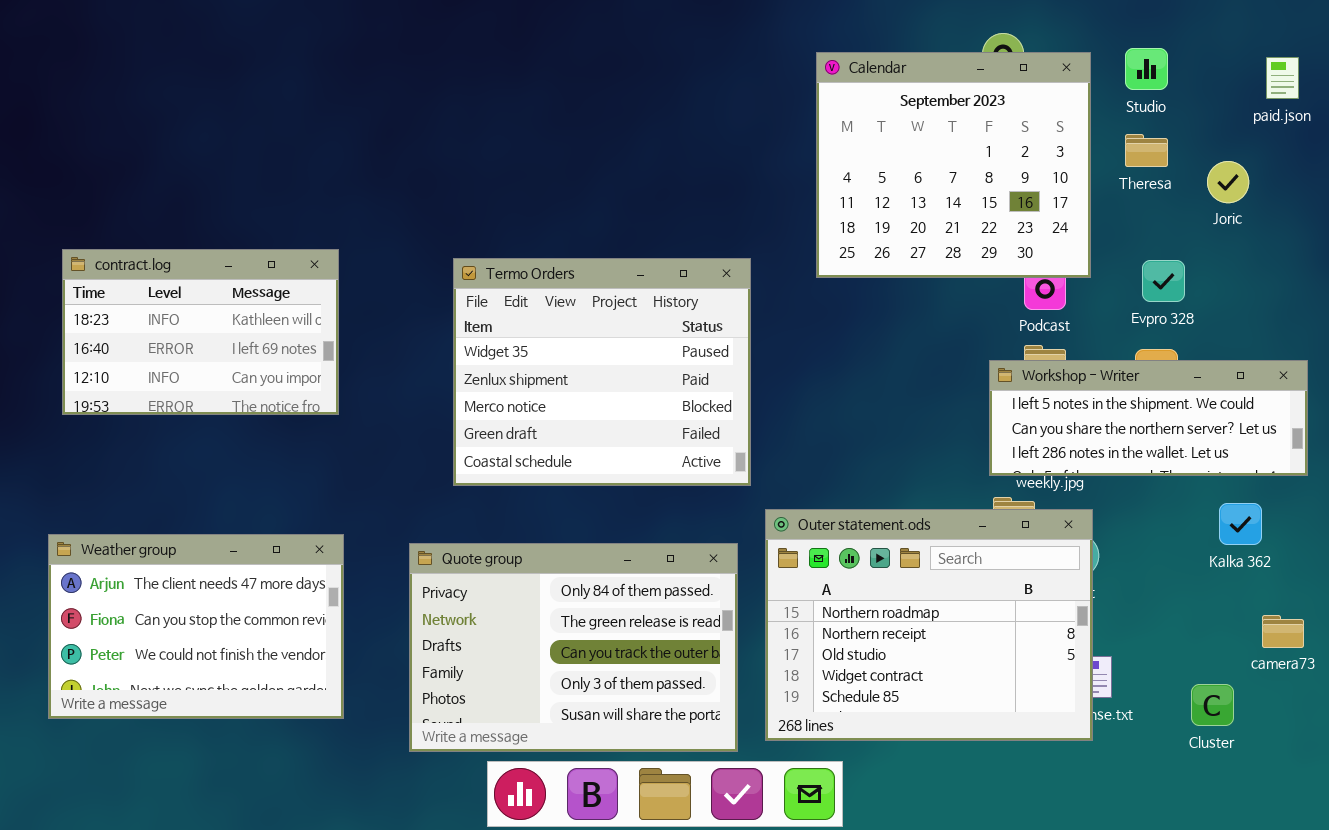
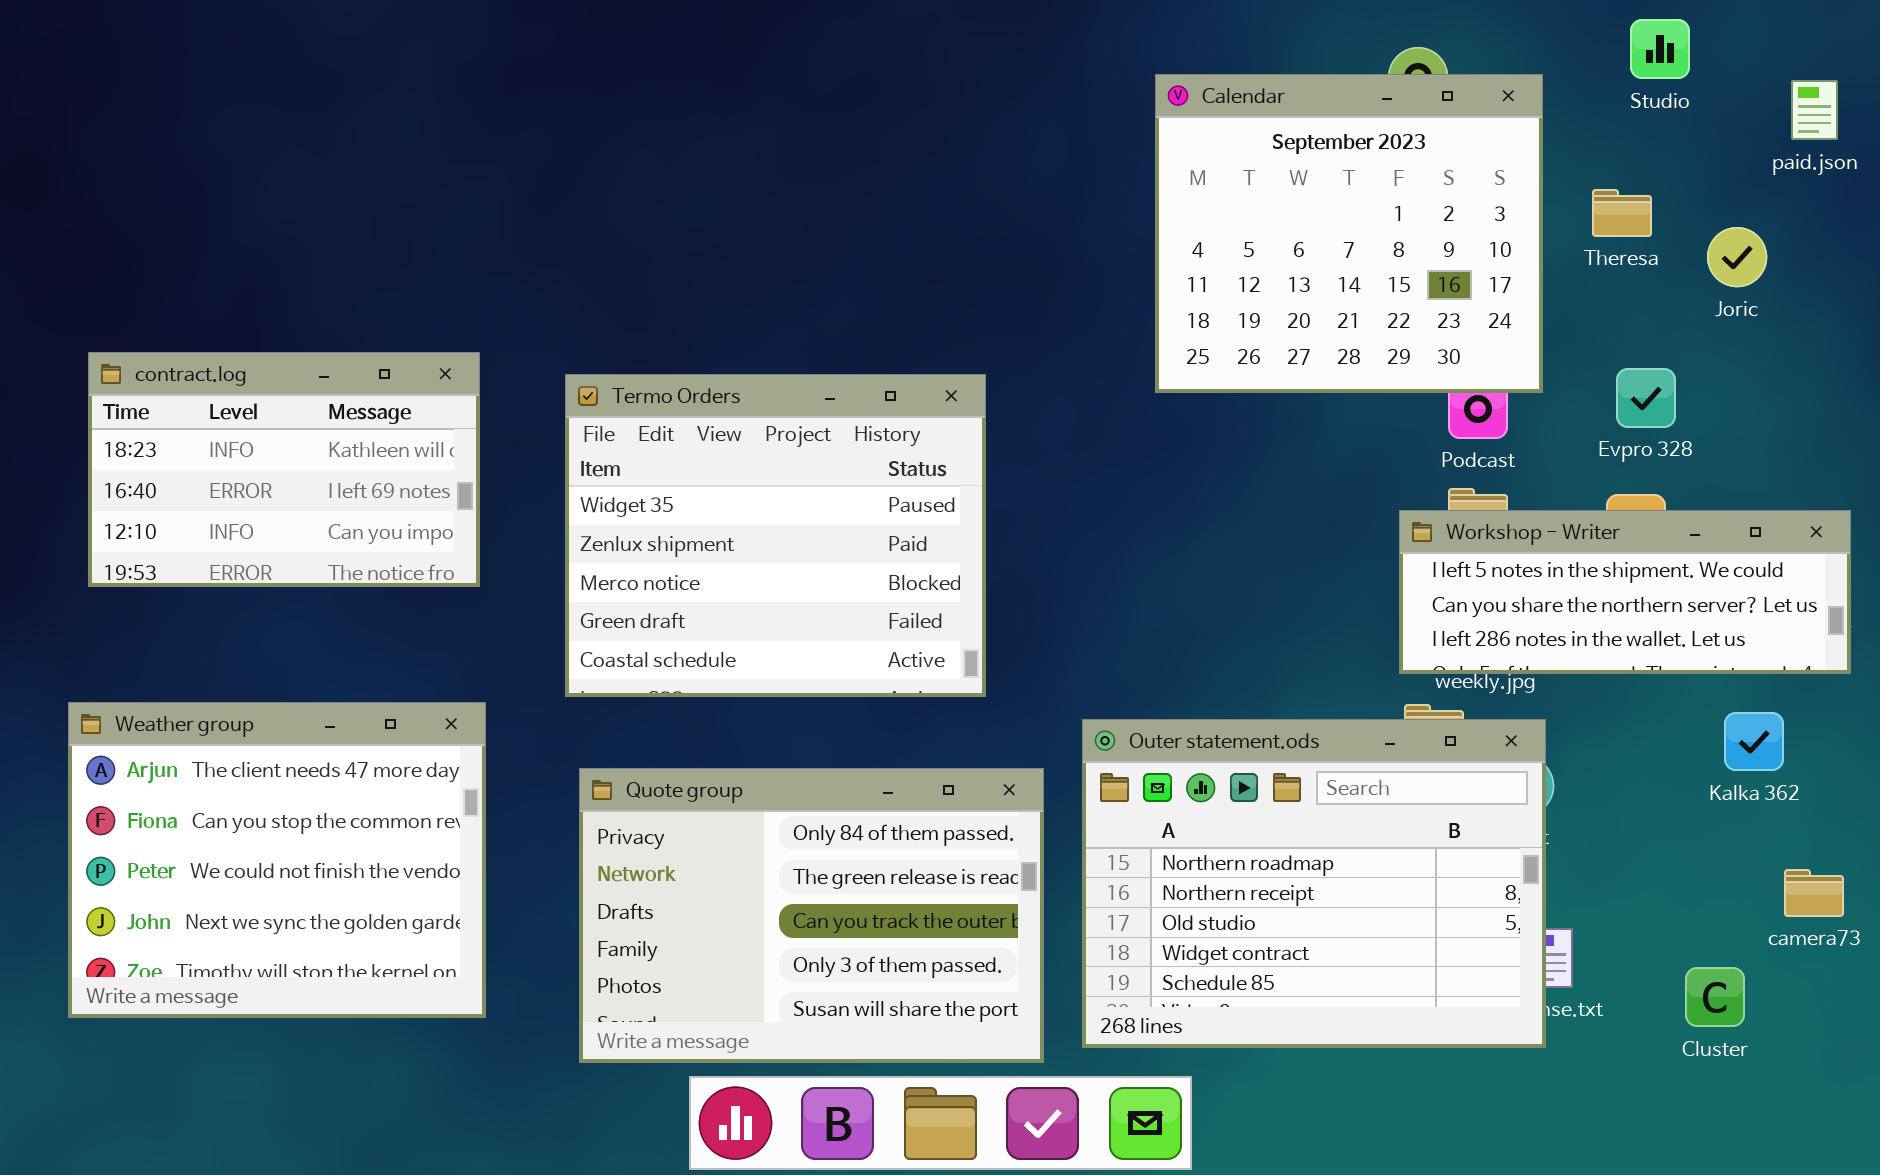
Studio: [1125,48,1168,90] -> [1630,19,1690,79], moved
Termo Orders: [453,258,751,486] -> [565,374,986,697], moved
Weather group: [48,534,344,719] -> [68,702,486,1018], resized

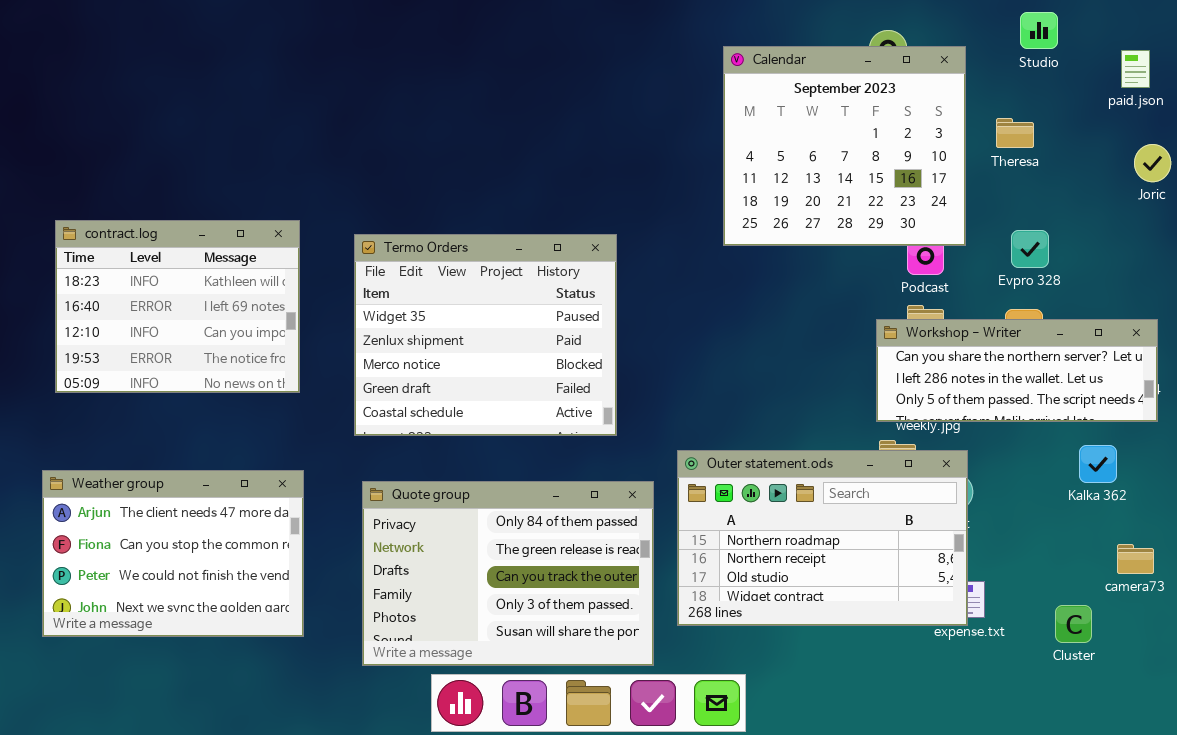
Joric: [1707,227,1767,287] -> [1134,144,1171,182], moved
contract.log: [88,352,480,587] -> [55,220,300,393], resized
Workshop - Writer: [1399,510,1851,674] -> [876,319,1158,422], scrolled down 1 row
Weather group: [68,702,486,1018] -> [42,470,304,637], resized
Outer statement.ods: [1082,719,1546,1048] -> [677,450,968,626], resized

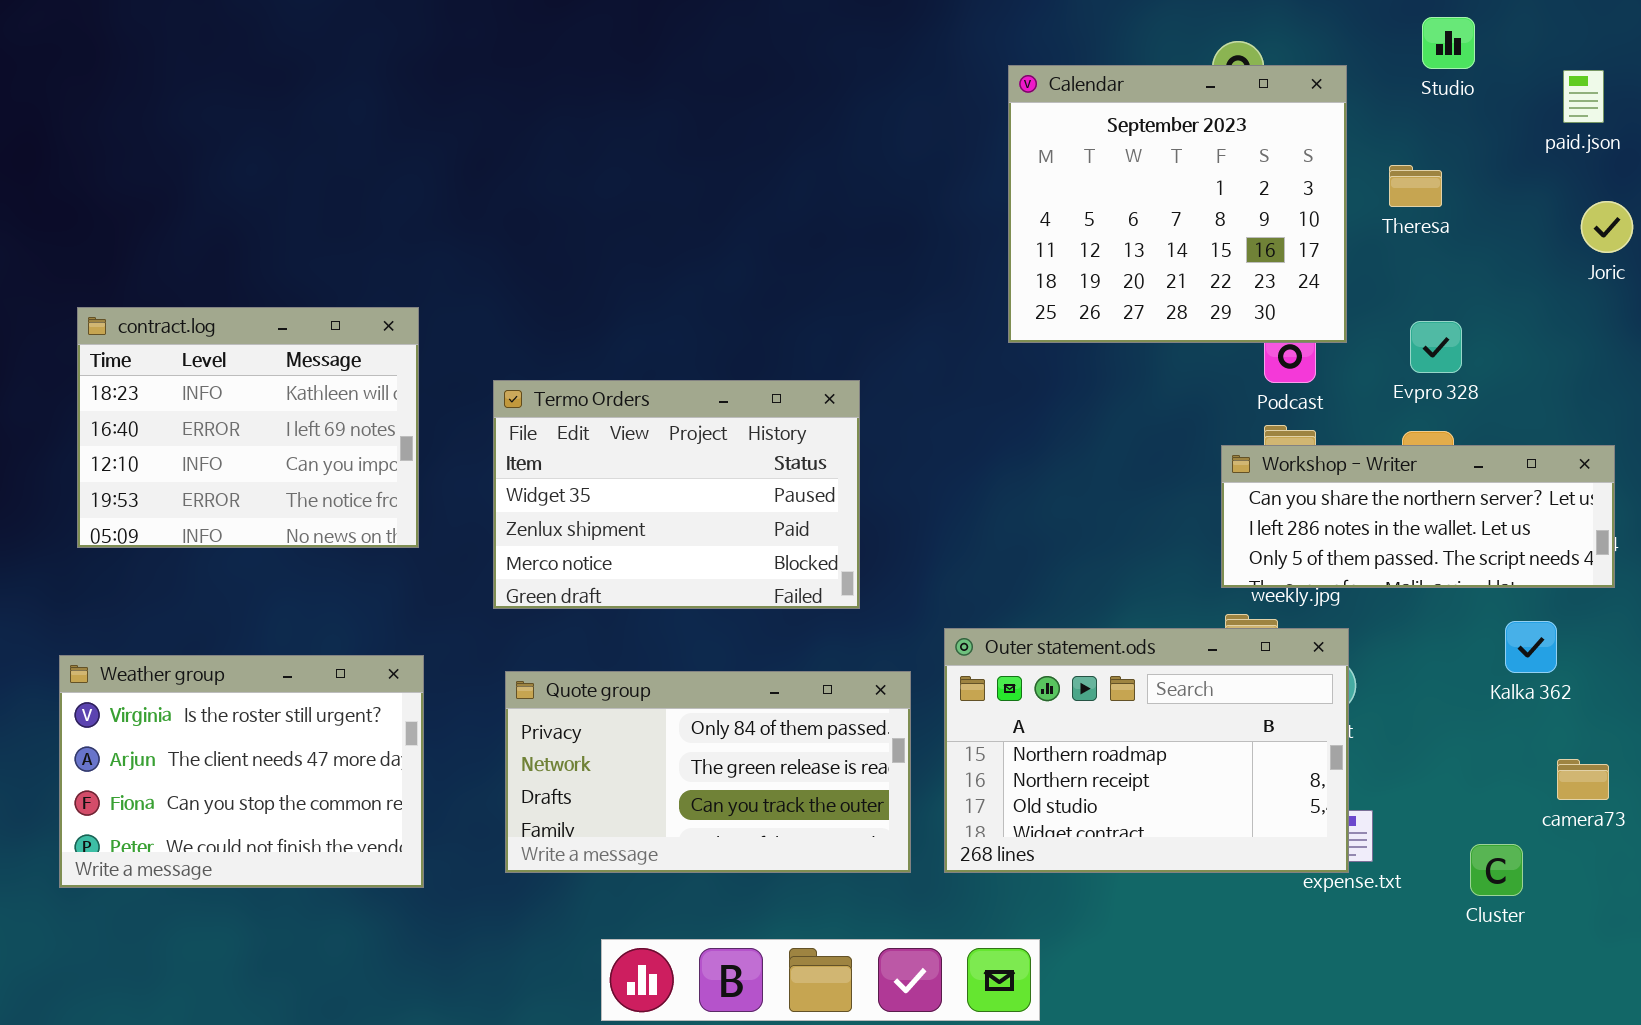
Termo Orders: [354,234,617,436] -> [493,380,860,609], resized
Weather group: [42,470,304,637] -> [59,655,424,888], scrolled up 1 row
Quote group: [362,481,654,666] -> [505,671,911,873], resized

